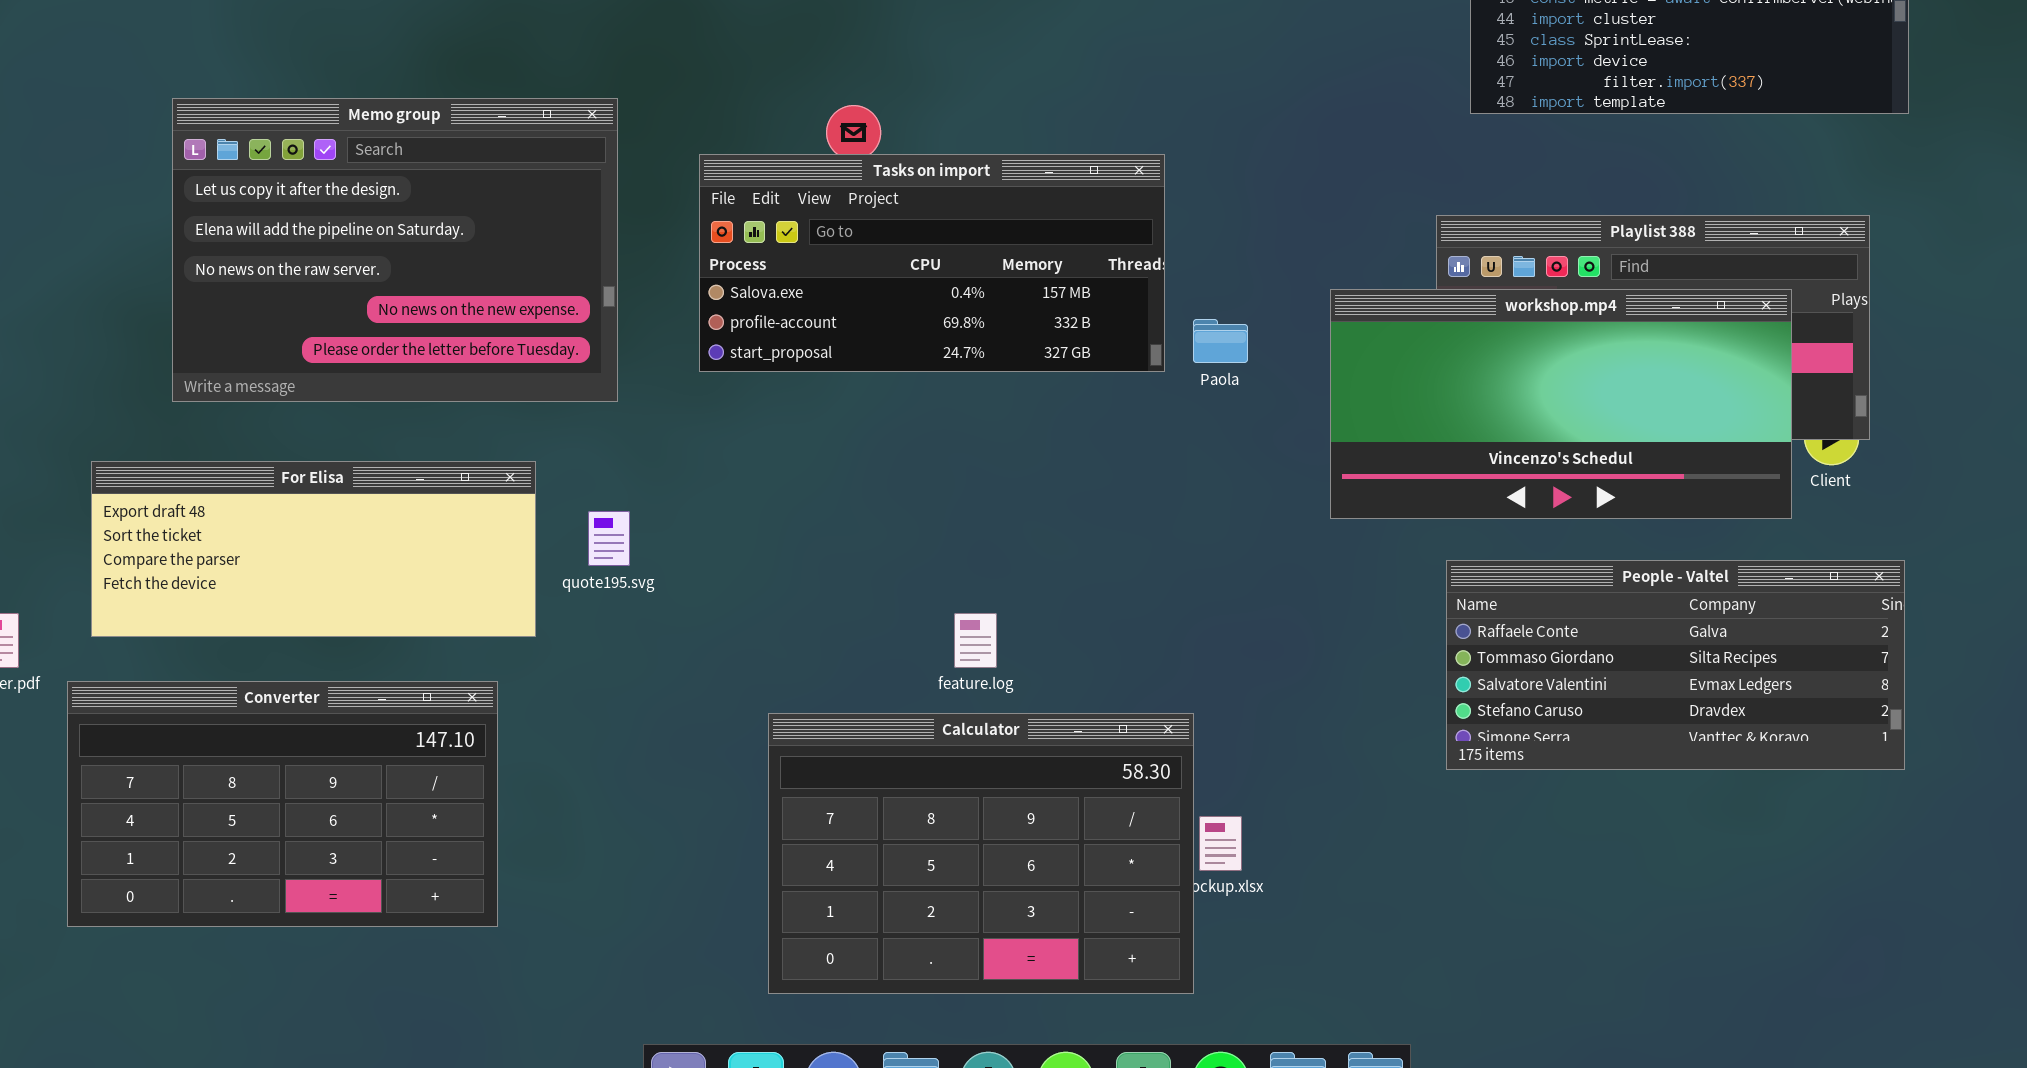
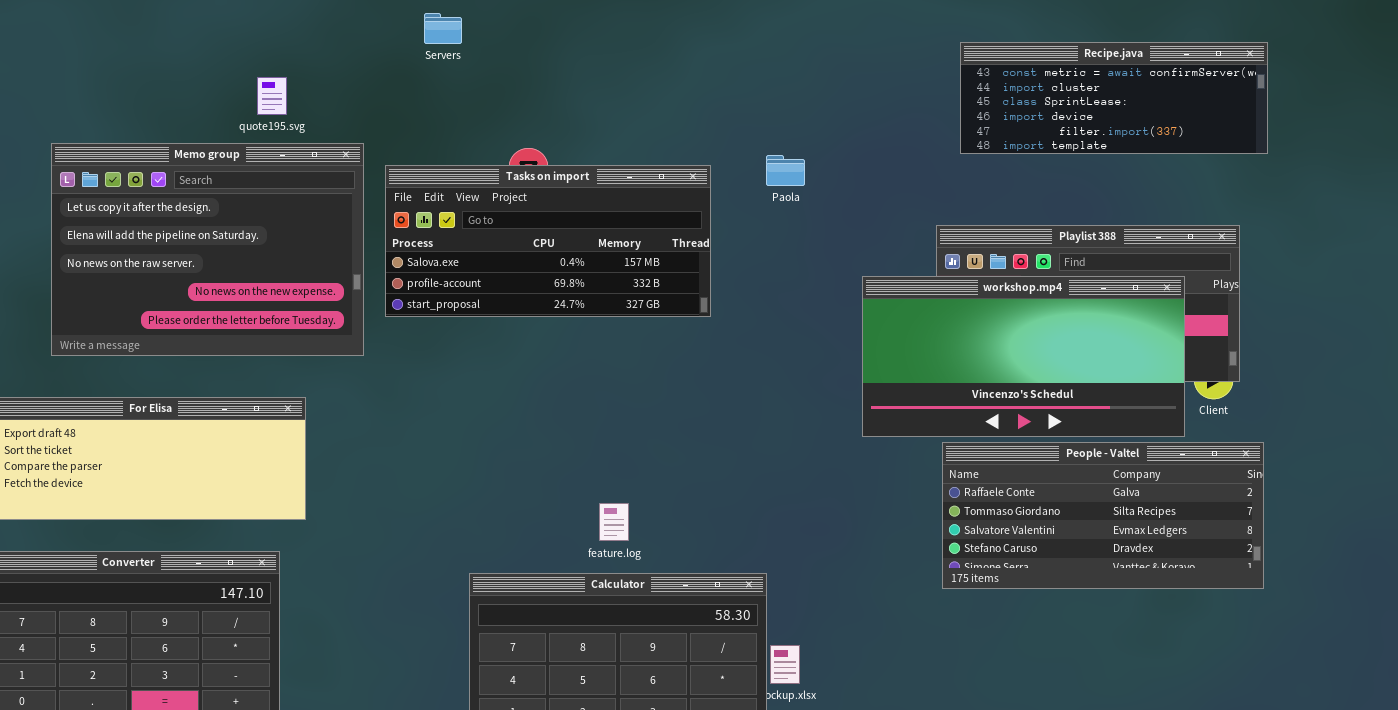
Tasks on import: [699,154,1165,372] -> [385,165,711,317], moved
Paola: [1193,319,1248,363] -> [766,155,805,186], moved
quote195.svg: [588,511,630,566] -> [257,77,287,115], moved
People - Valtel: [1446,560,1905,770] -> [942,442,1264,589], moved

